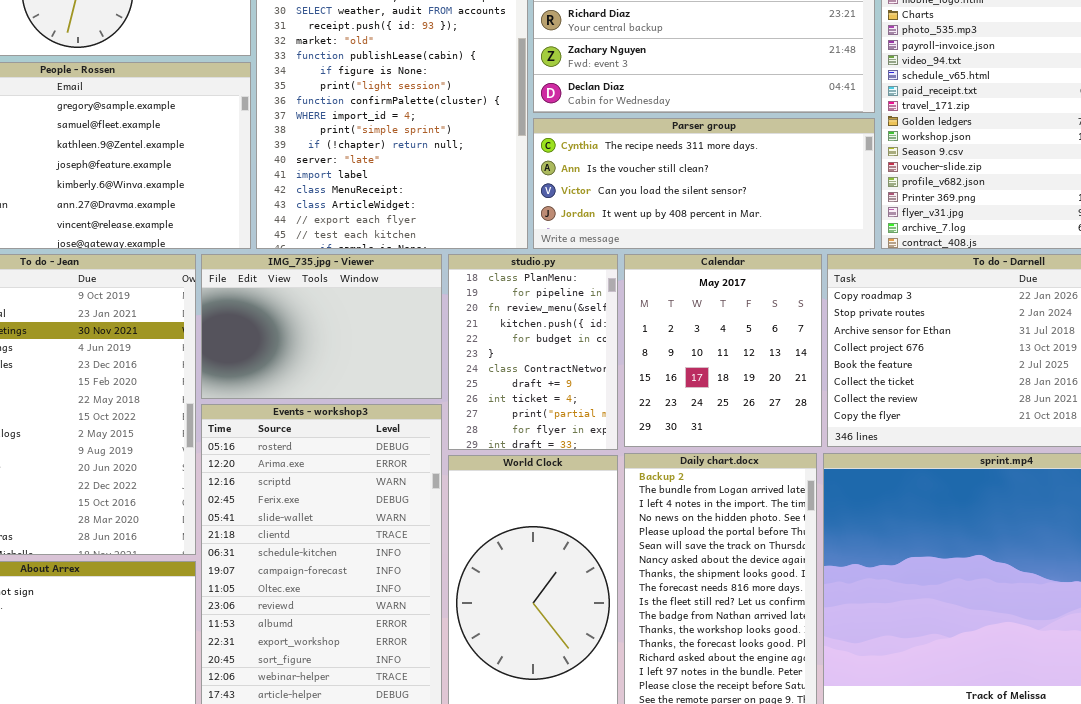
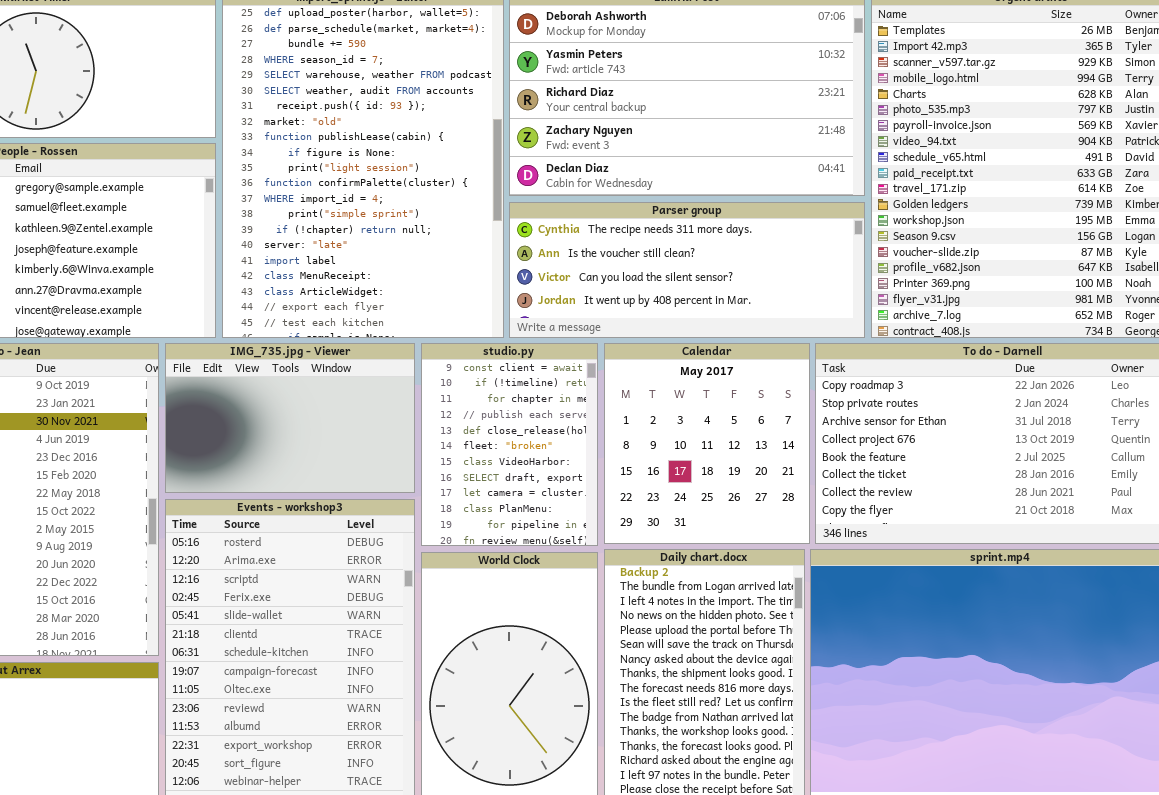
studio.py: [448,254,618,450] -> [421,343,598,546], scrolled up 9 rows

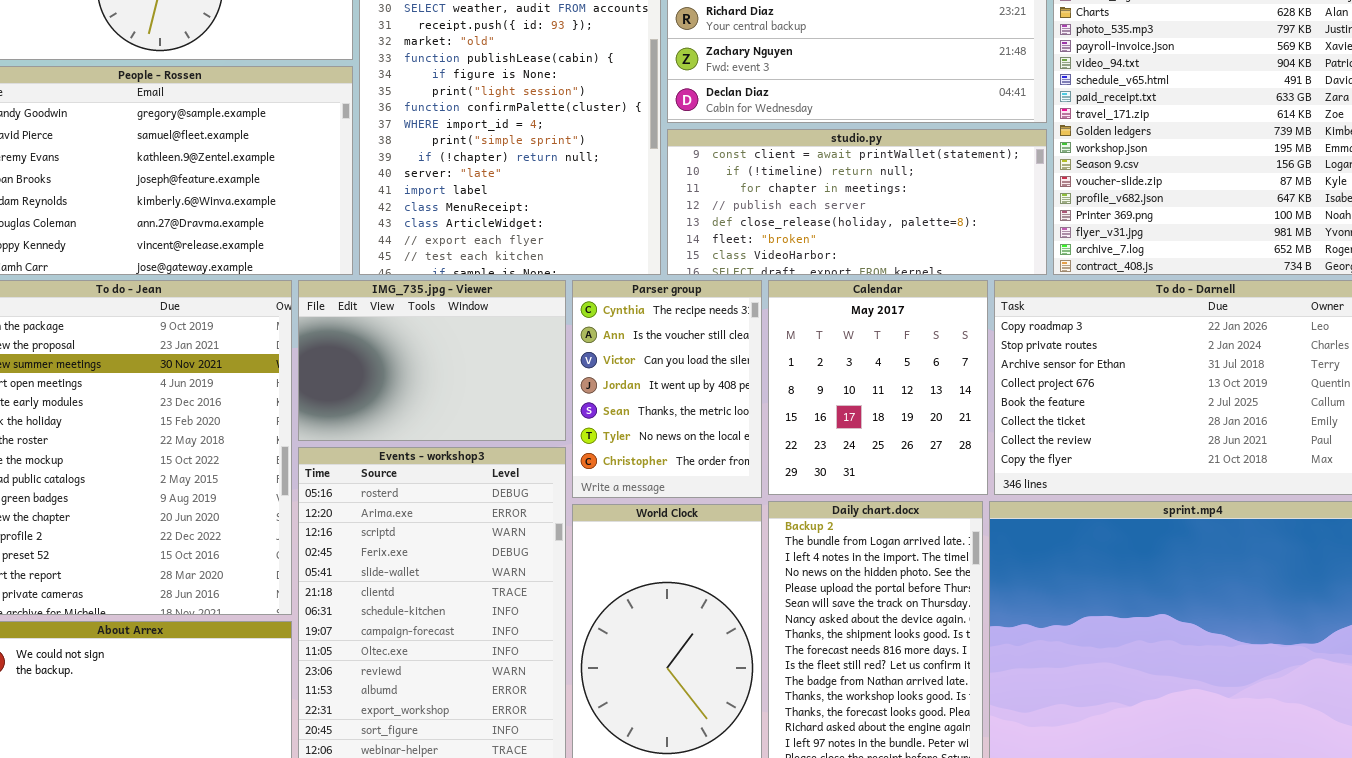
Parser group: [509,202,865,338] -> [572,280,762,498], moved, resized
studio.py: [421,343,598,546] -> [667,129,1047,275], moved, resized

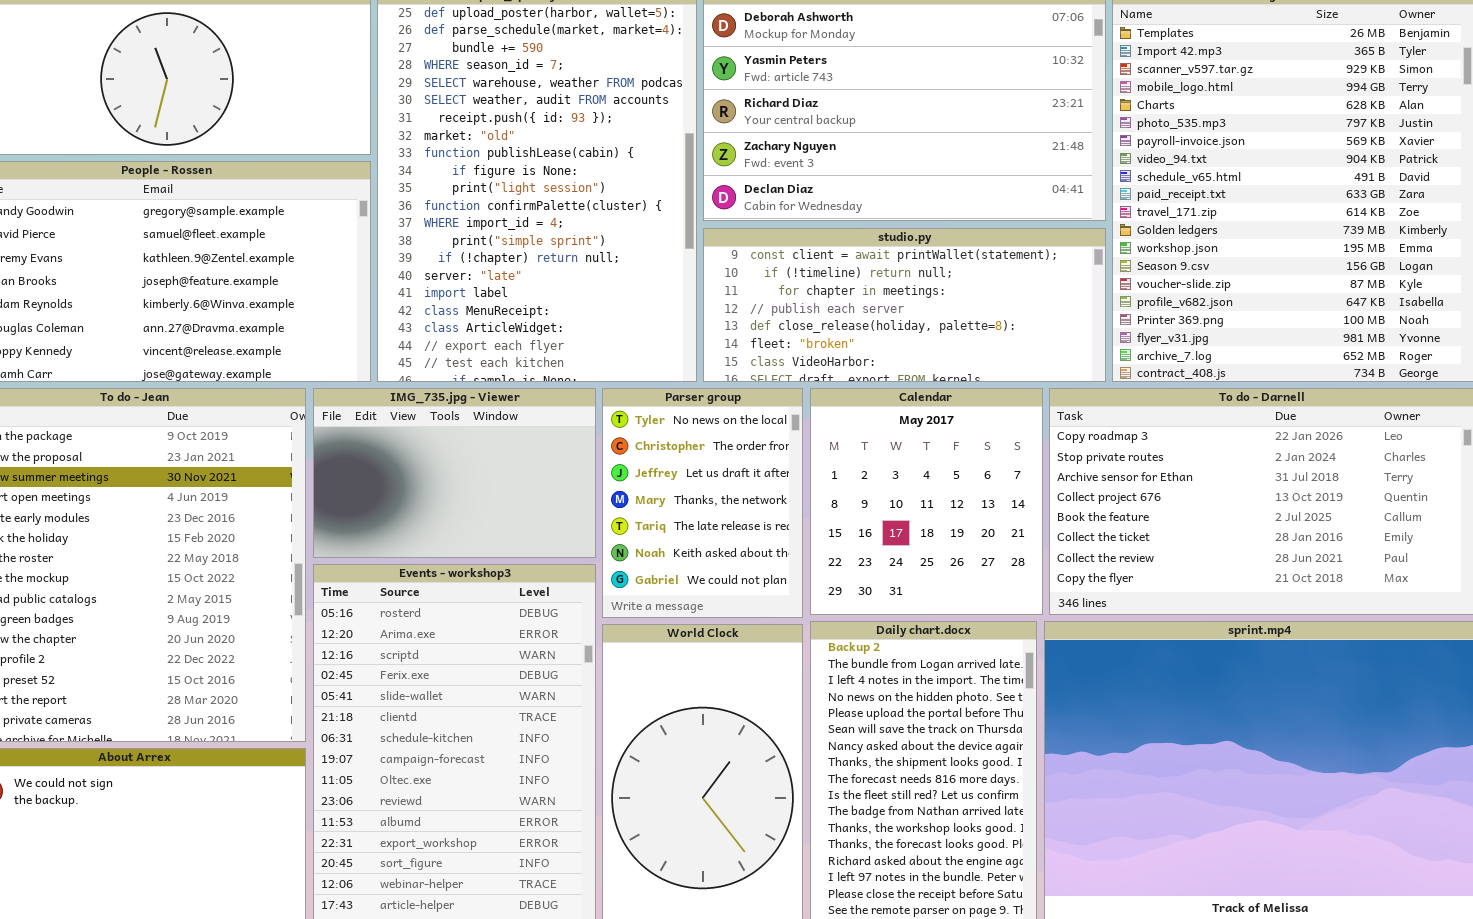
Parser group: [572,280,762,498] -> [602,388,803,618], scrolled down 5 rows

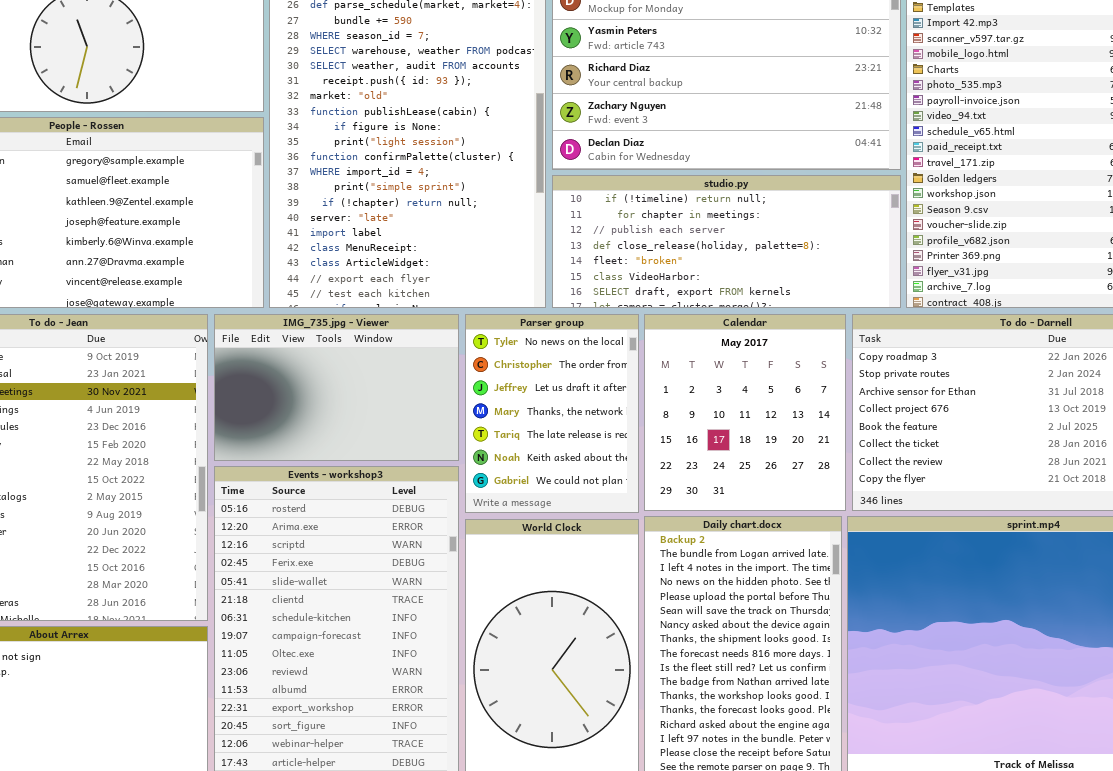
studio.py: [703,228,1106,382] -> [552,175,901,308], scrolled down 1 row

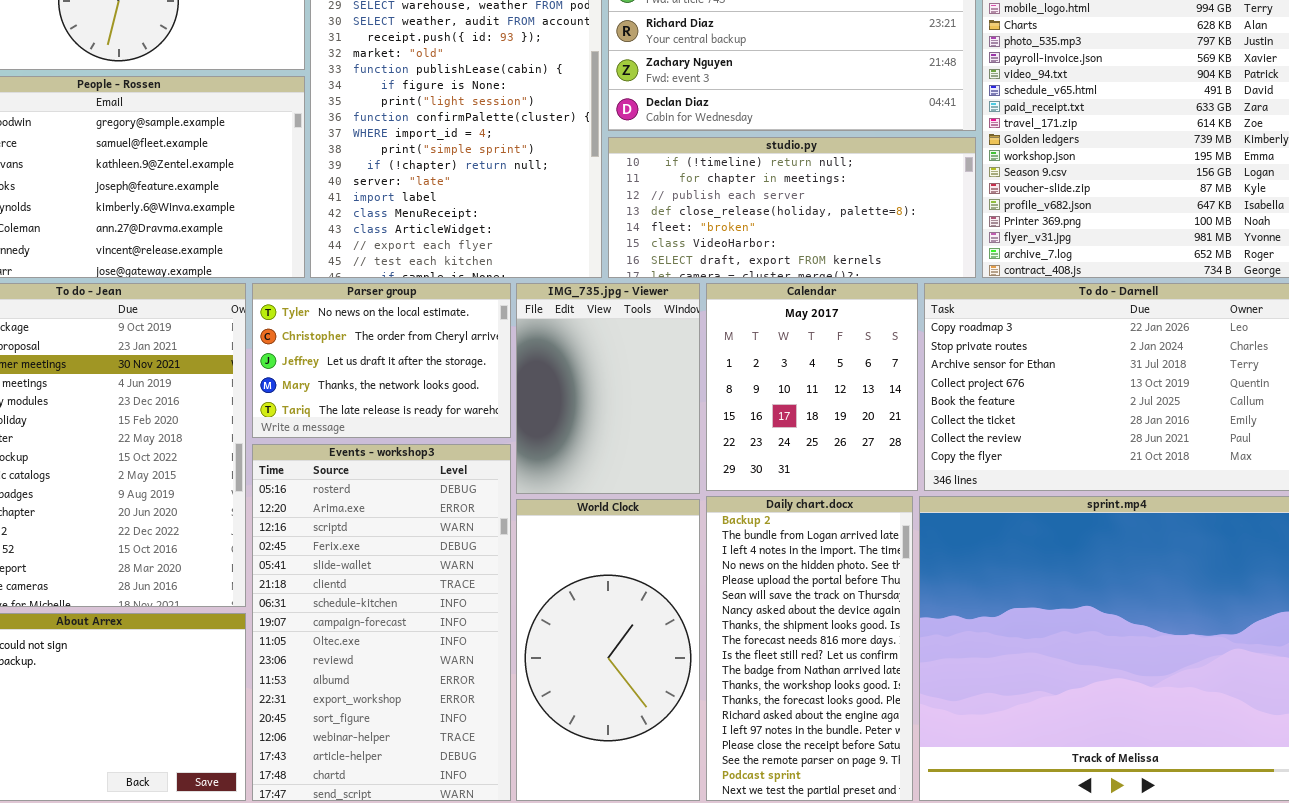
IMG_735.jpg - Viewer: [214,314,459,461] -> [516,283,700,494], moved, resized
Parser group: [465,314,639,513] -> [252,283,511,438], moved, resized

